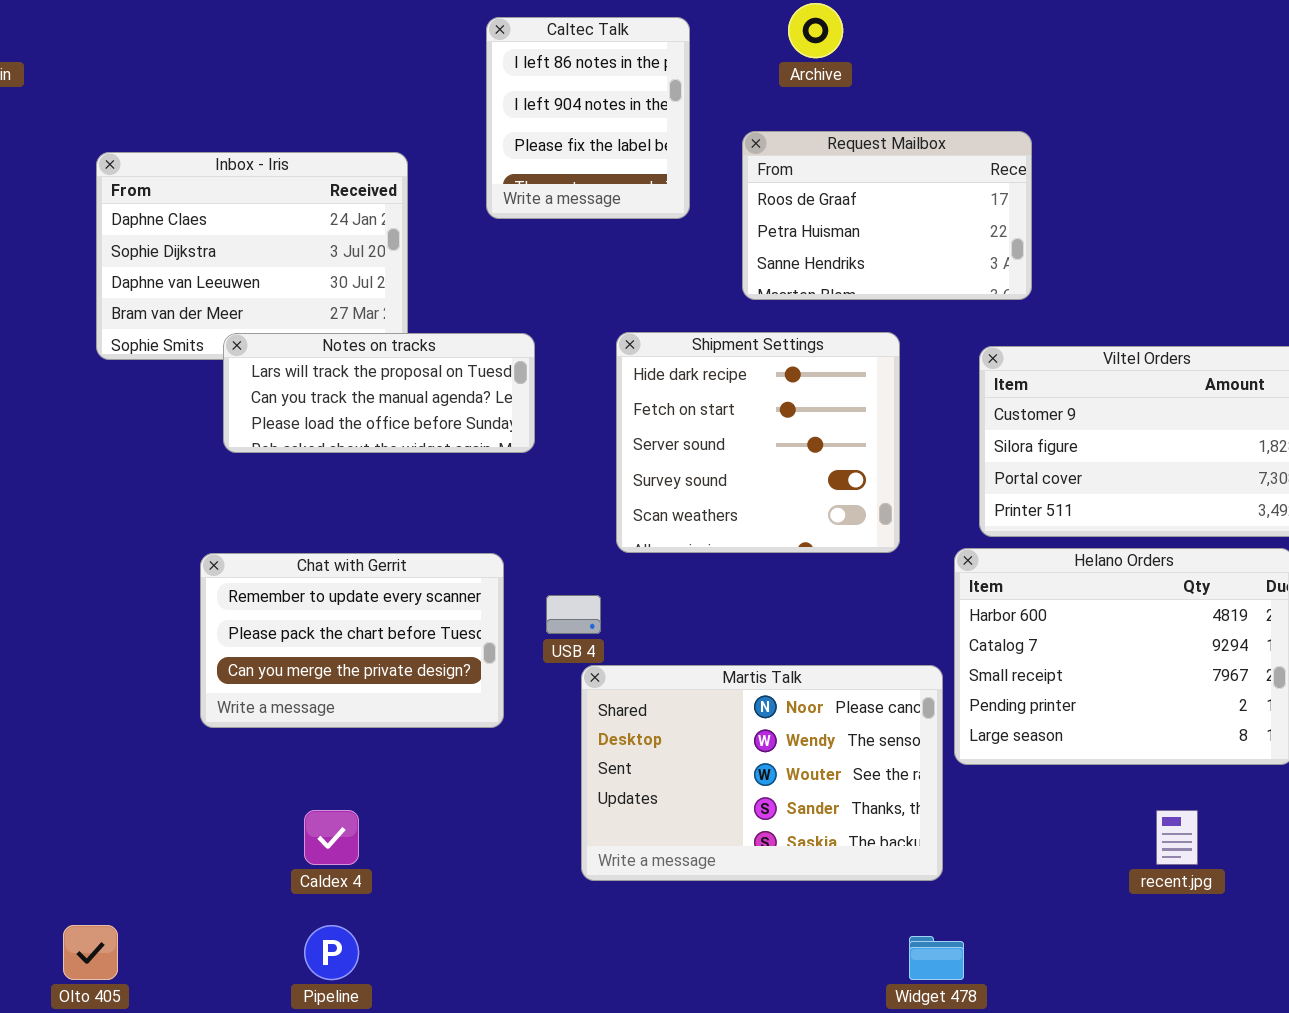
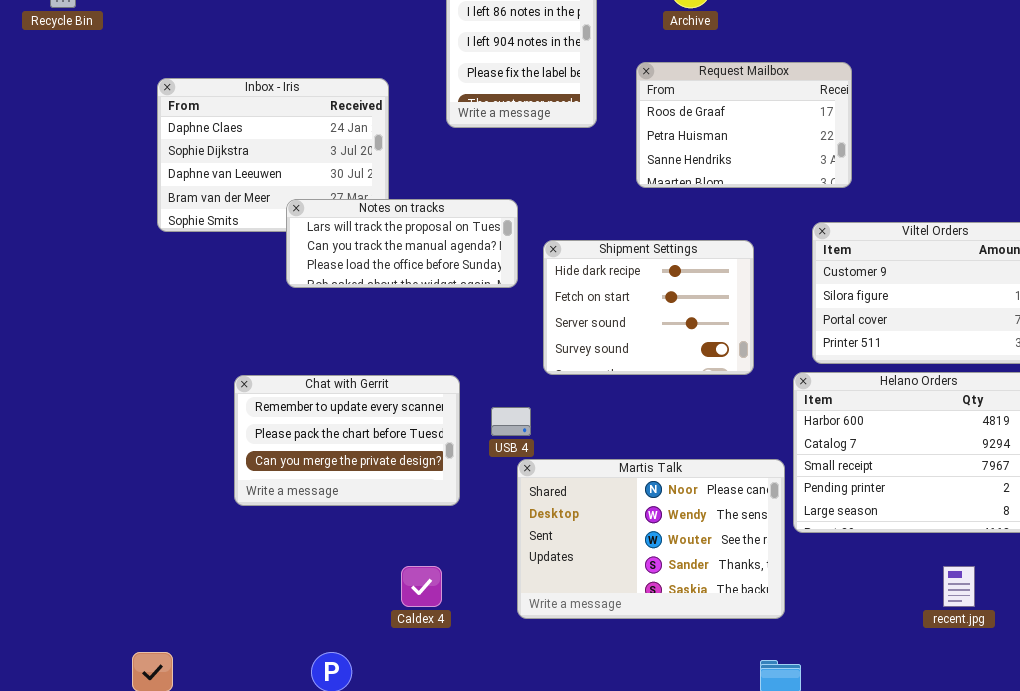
Shipment Settings: [616,332,900,553] -> [543,240,754,375], resized
Notes on tracks: [223,333,535,453] -> [286,199,518,288], moved
Caldex 4: [304,810,359,865] -> [401,566,442,607], moved

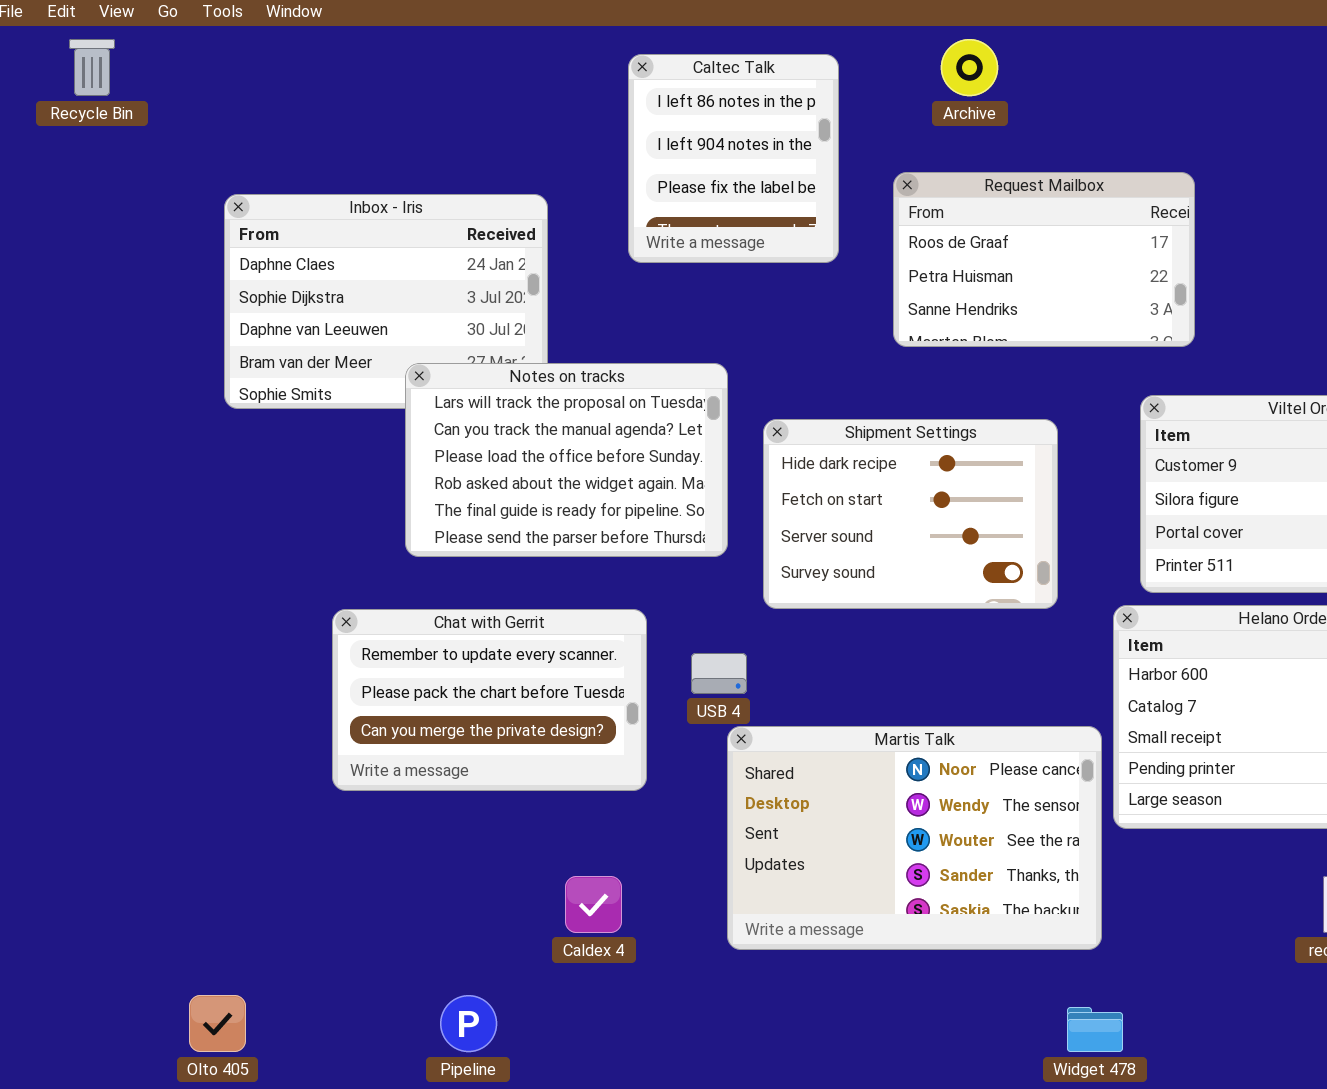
Notes on tracks: [286,199,518,288] -> [405,363,728,557], resized

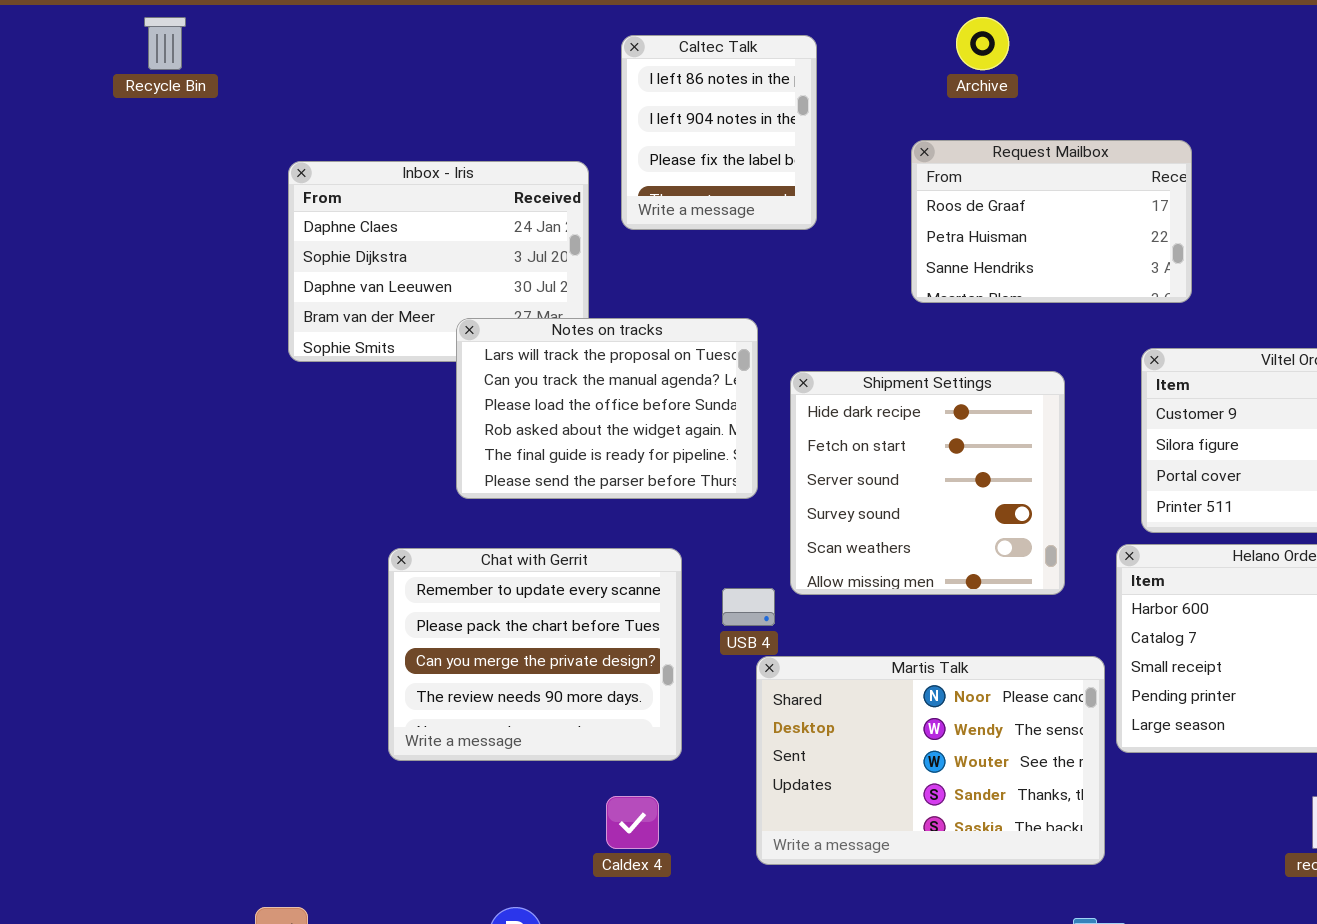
Caltec Talk: [628,54,839,263] -> [621,35,817,230], moved
Shipment Settings: [763,419,1058,609] -> [790,371,1065,595], resized
Chat with Gerrit: [332,609,647,791] -> [388,548,682,761], resized

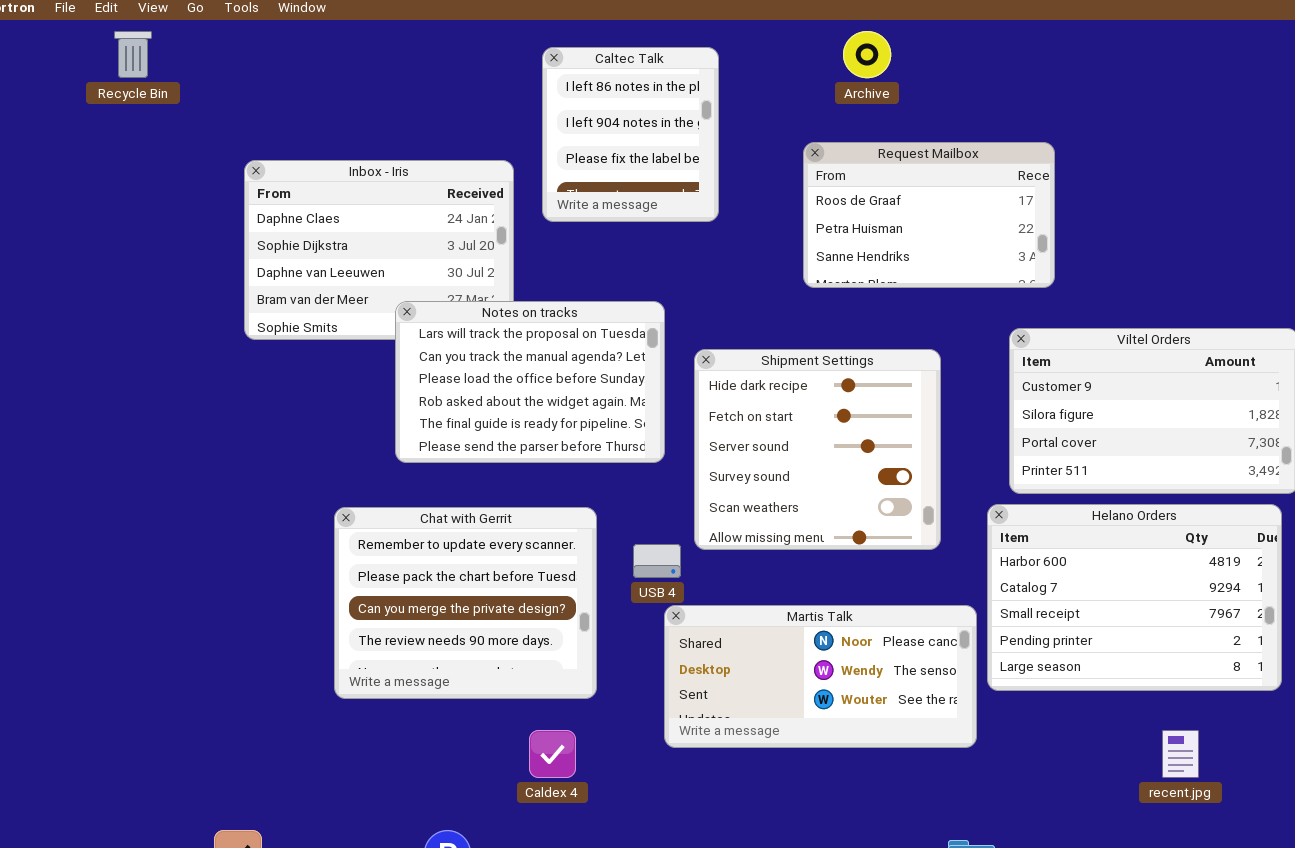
Martis Talk: [756,656,1105,865] -> [664,605,977,748], resized

